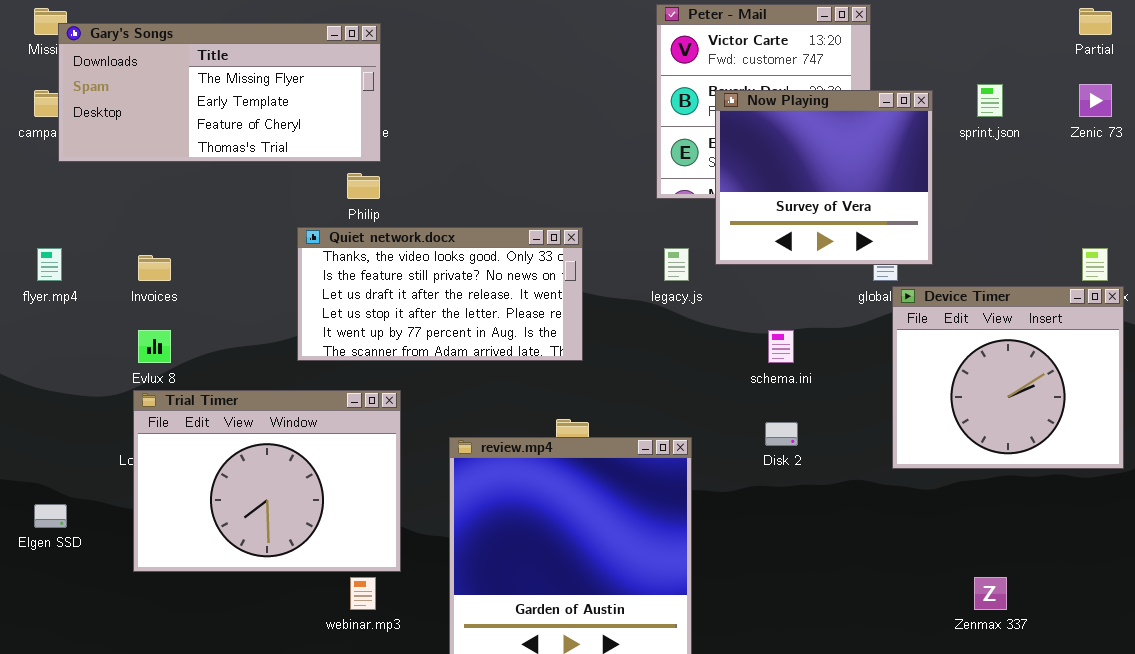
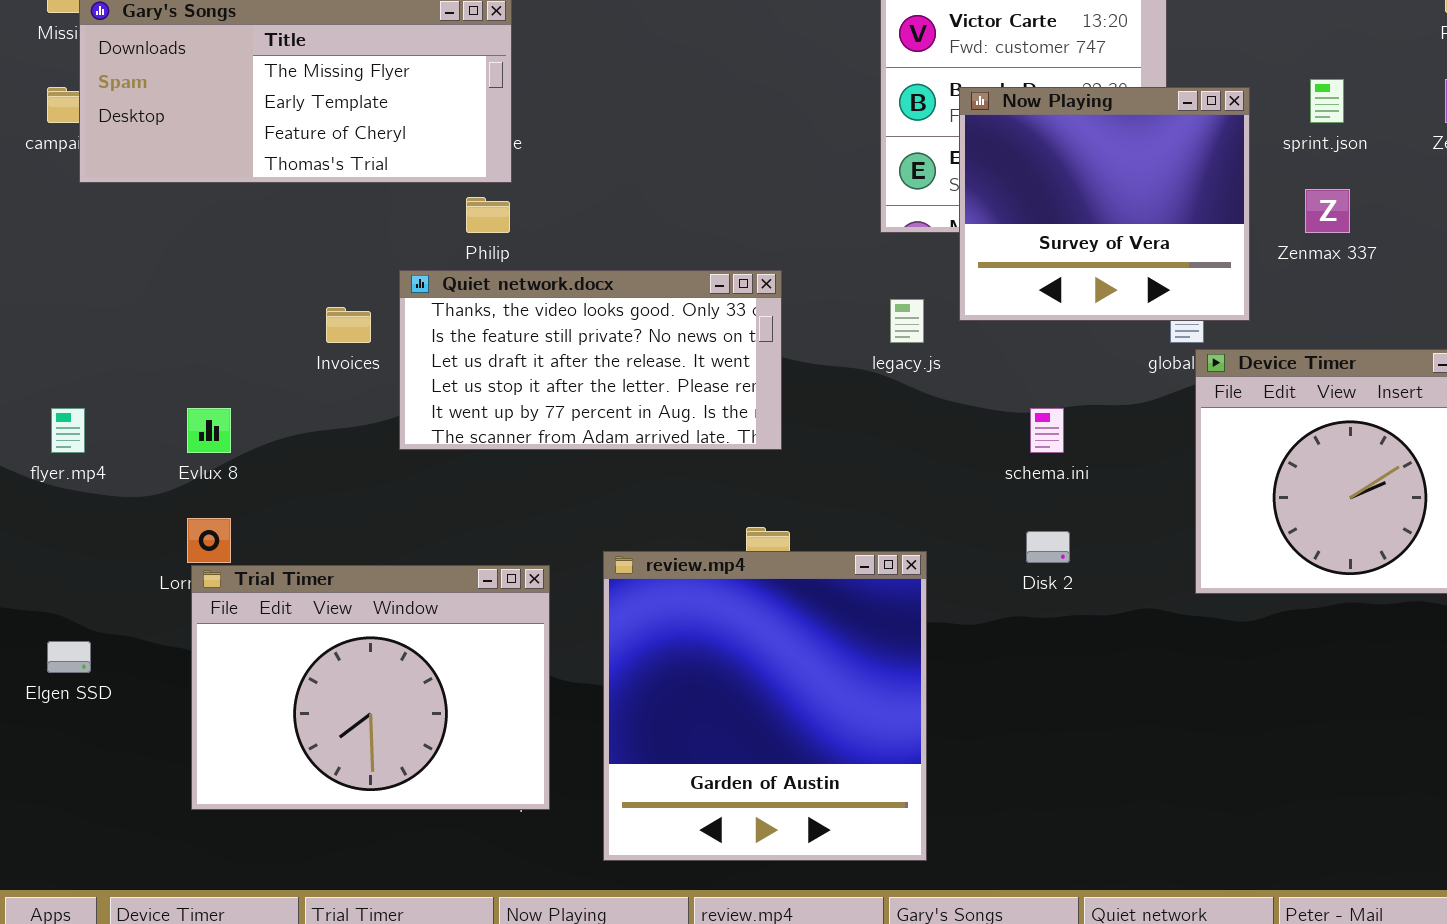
flyer.mp4: [37,248,62,281] -> [51,408,85,453], moved
Invoices: [138,255,171,281] -> [326,307,371,343], moved
Trial Timer: [133,390,401,572] -> [191,565,550,810], moved
Zenmax 337: [974,577,1007,610] -> [1305,189,1350,233], moved

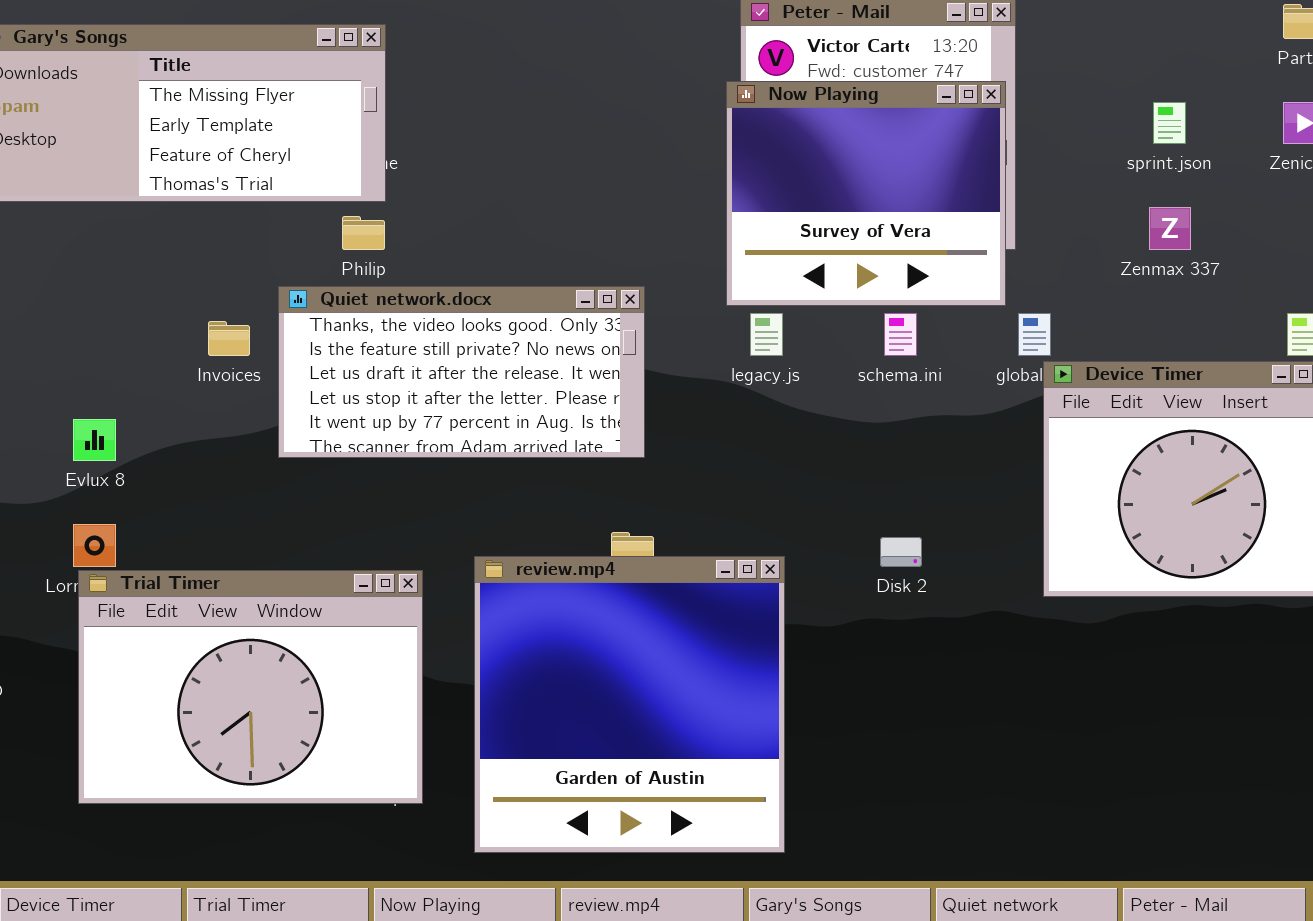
Now Playing: [959,87,1250,321] -> [726,81,1006,306], moved
schema.ini: [1030,408,1064,453] -> [884,313,917,356], moved

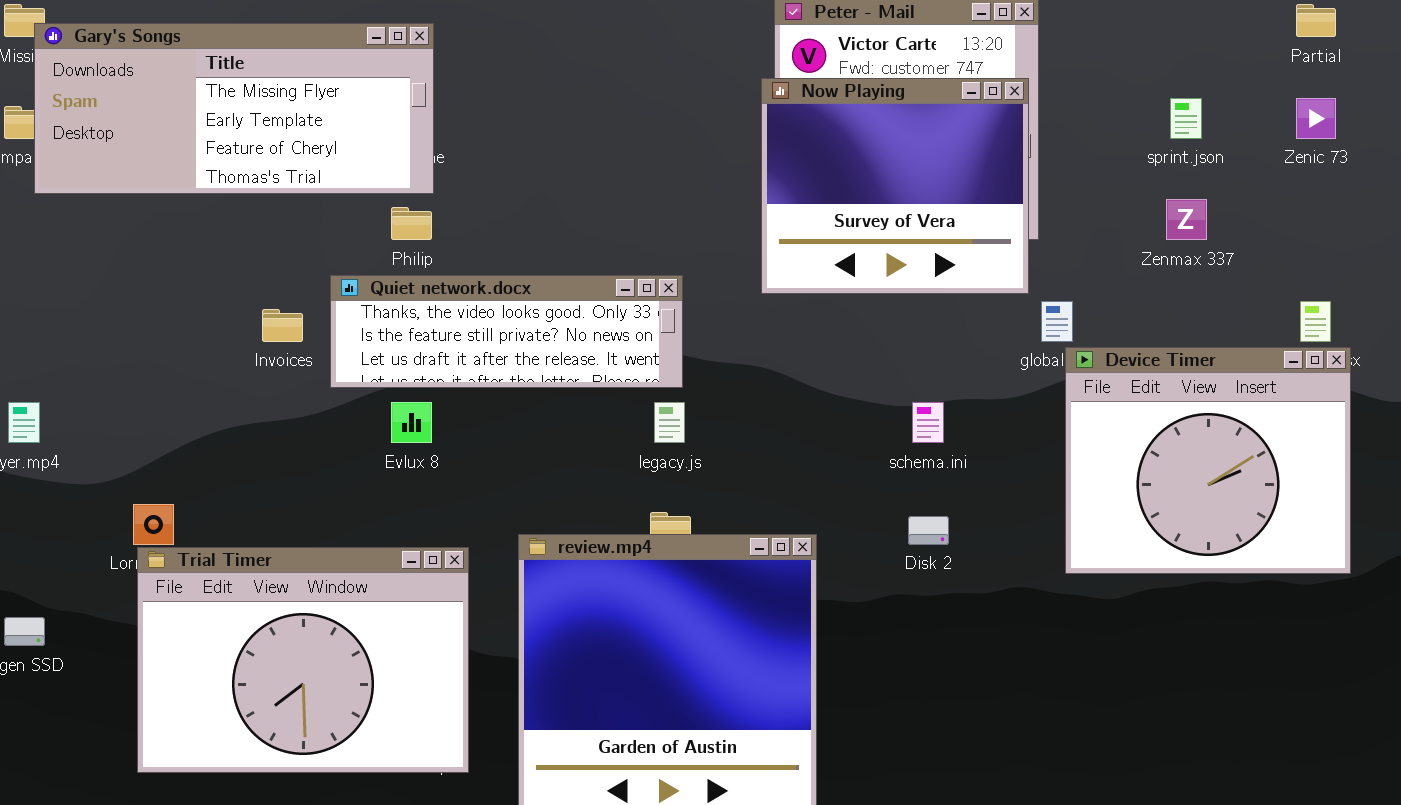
Quiet network.docx: [278,286,645,458] -> [330,275,683,388], resized
legacy.js: [750,313,783,356] -> [654,402,685,443], moved
schema.ini: [884,313,917,356] -> [912,402,944,443], moved
Evlux 8: [73,419,116,461] -> [391,402,432,443], moved

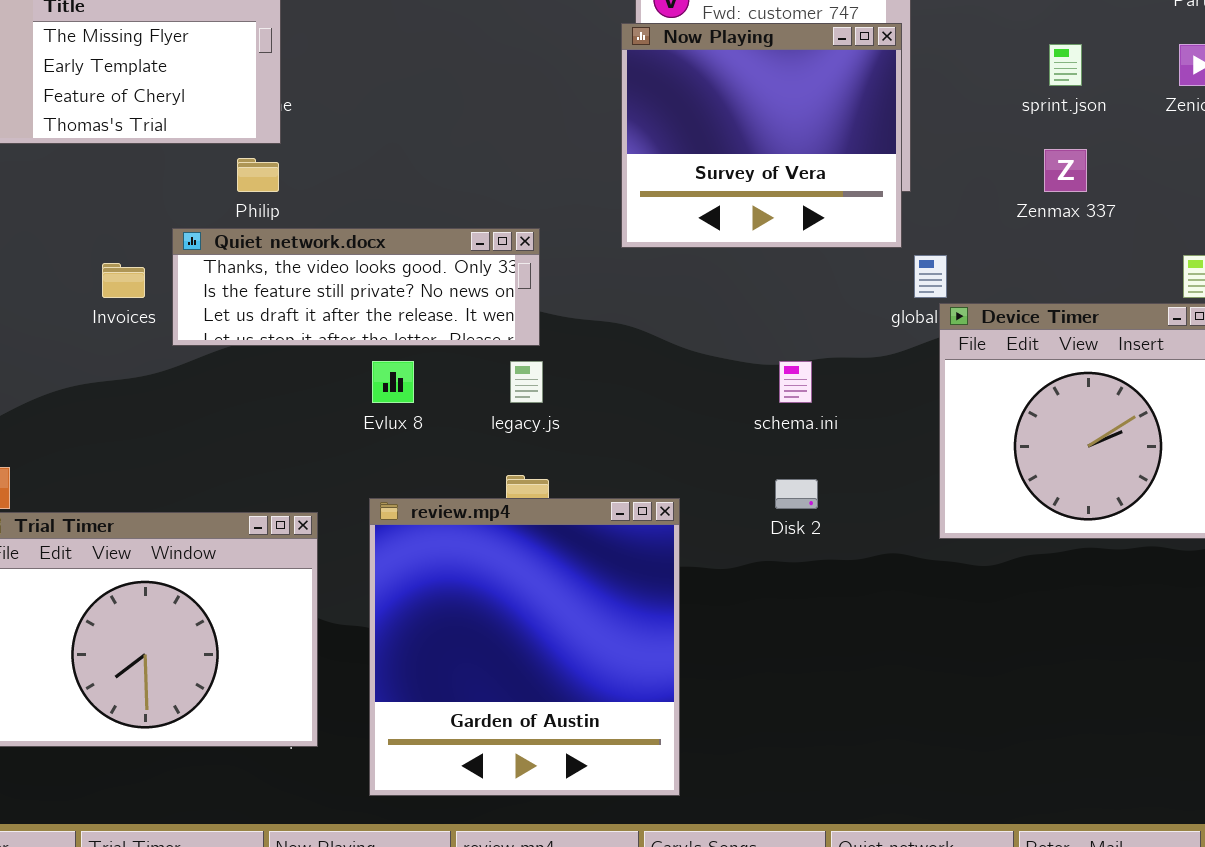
Evlux 8: [391,402,432,443] -> [372,361,414,403], moved

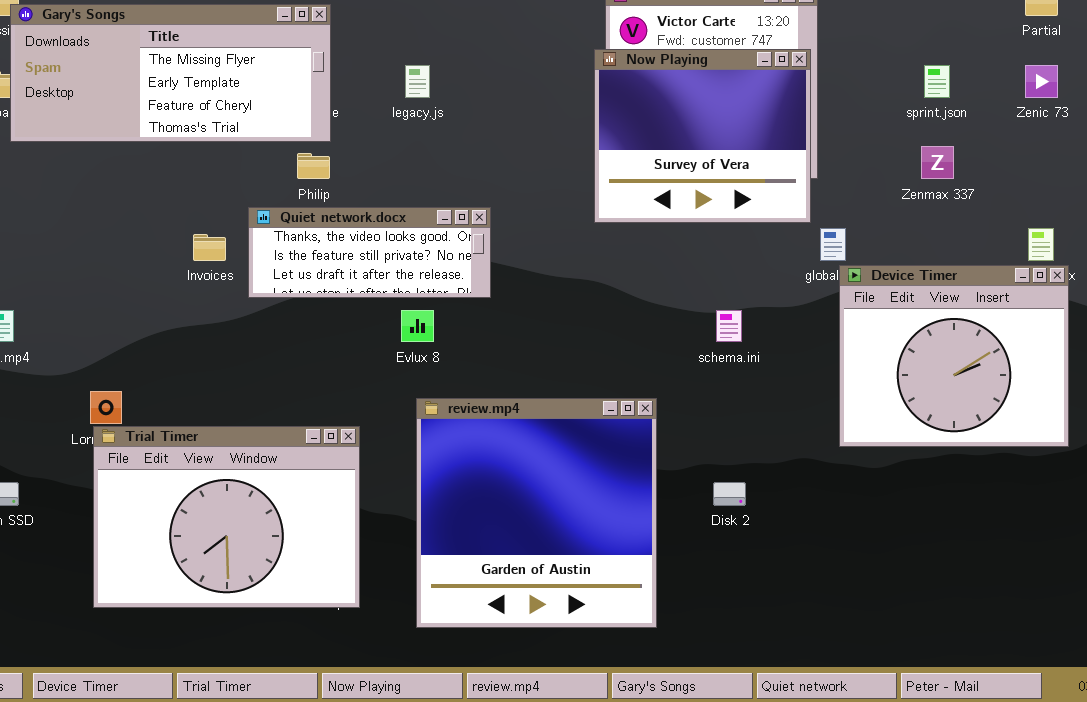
Quiet network.docx: [172,228,540,346] -> [248,207,491,298], resized
legacy.js: [510,361,543,403] -> [405,65,430,98], moved
Disk 2: [775,479,818,509] -> [713,482,746,506], moved
review.mp4: [369,498,680,796] -> [416,398,657,628], moved

